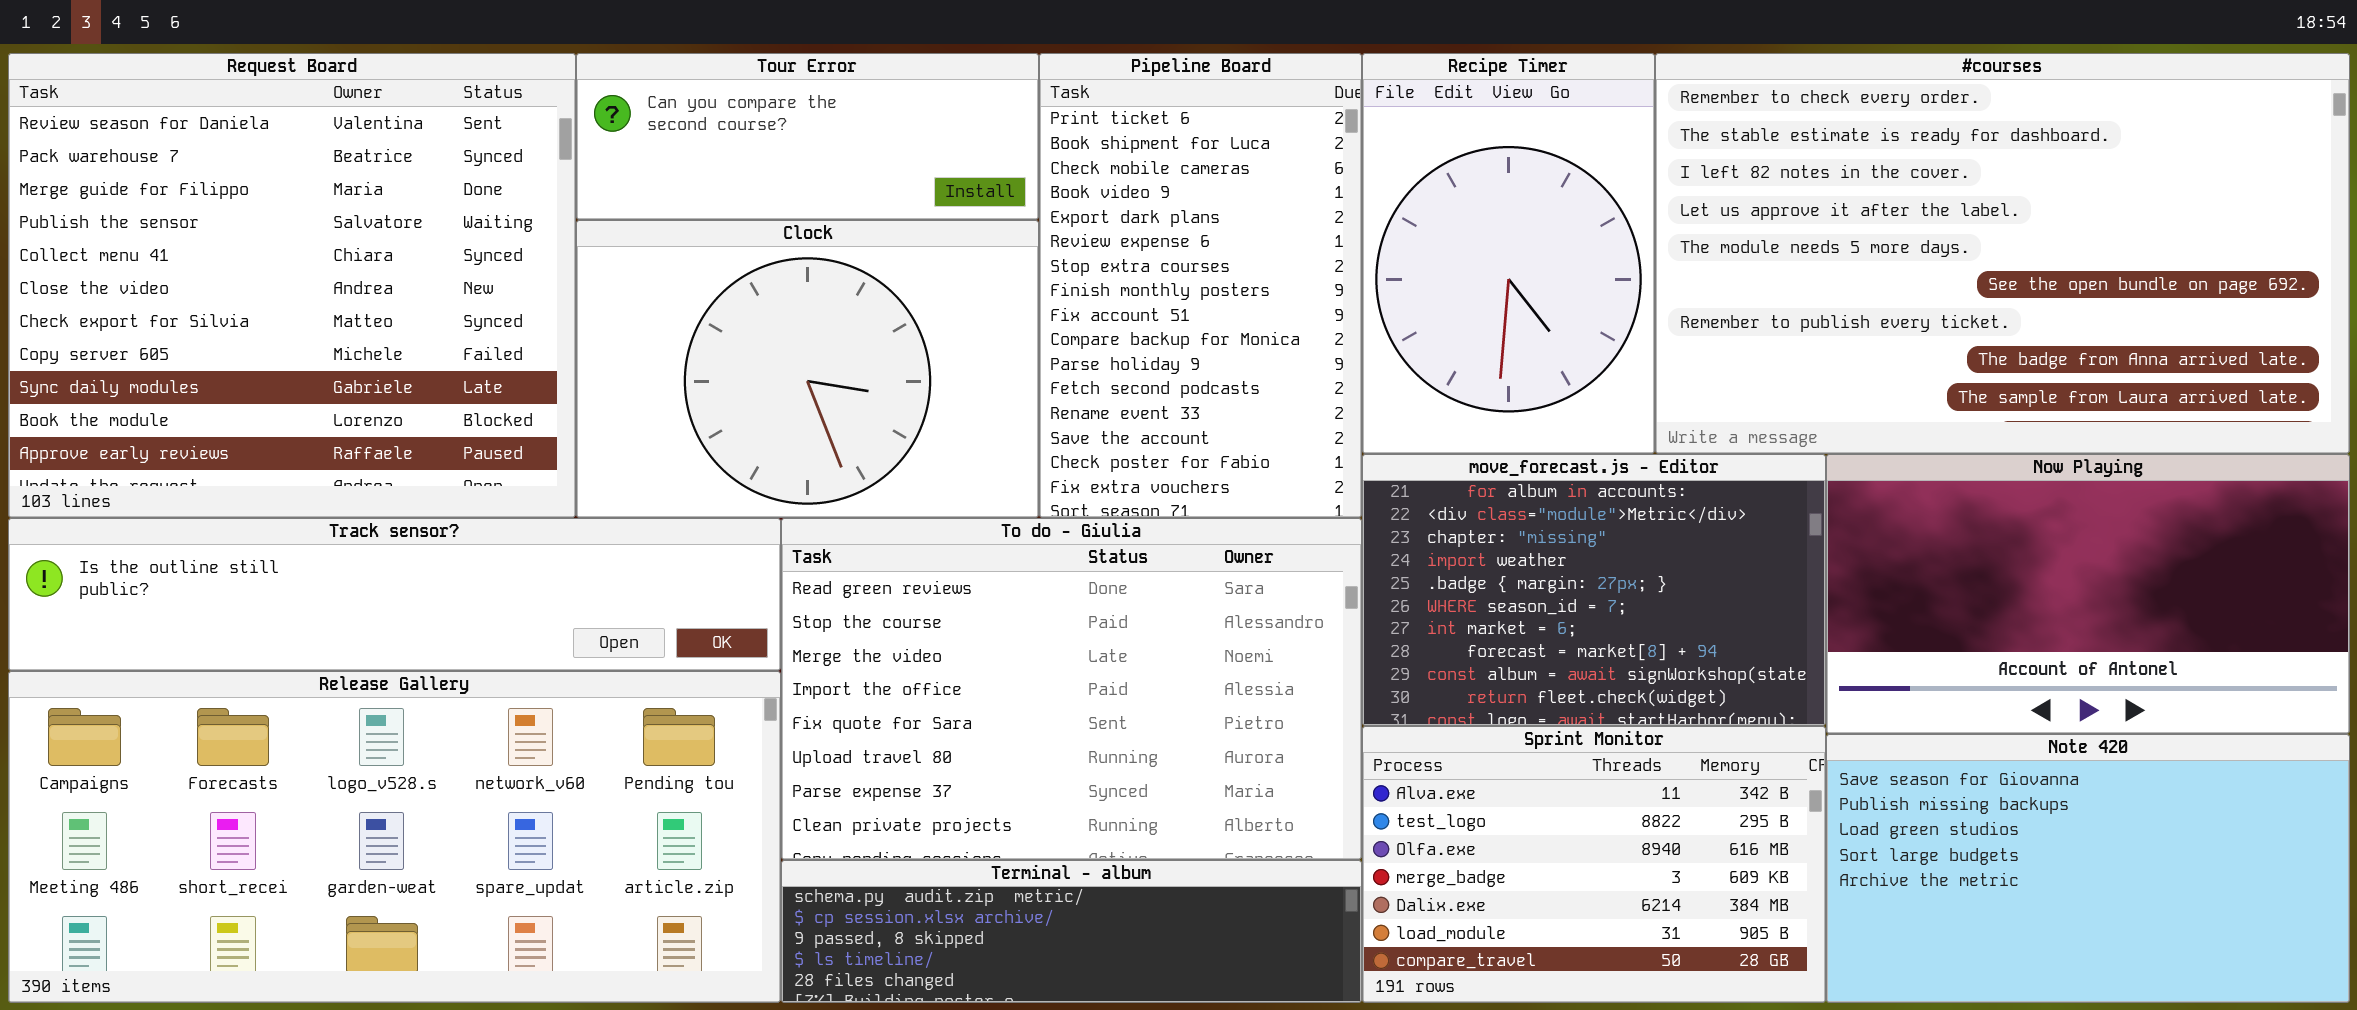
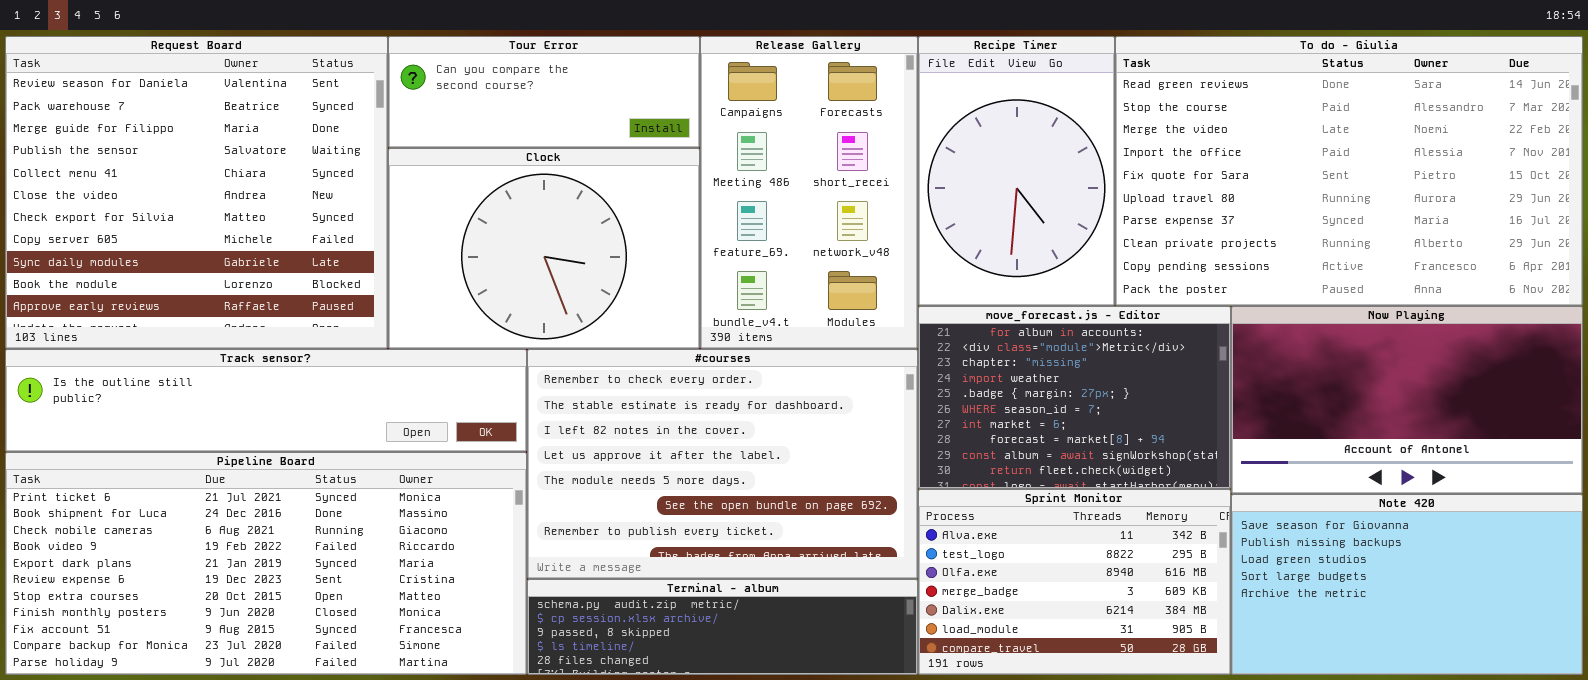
Pipeline Board: [1039,53,1362,518] -> [5,452,527,675], moved, resized
#courses: [1655,53,2350,454] -> [527,349,918,579], moved, resized
To do - Giulia: [781,518,1362,860] -> [1115,36,1583,306], moved, resized
Release Gallery: [8,671,781,1003] -> [700,36,918,349], moved, resized

